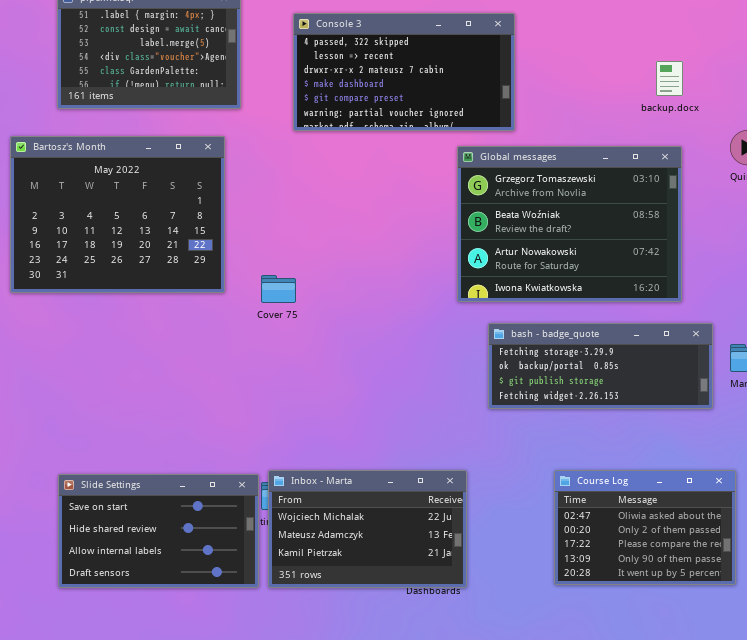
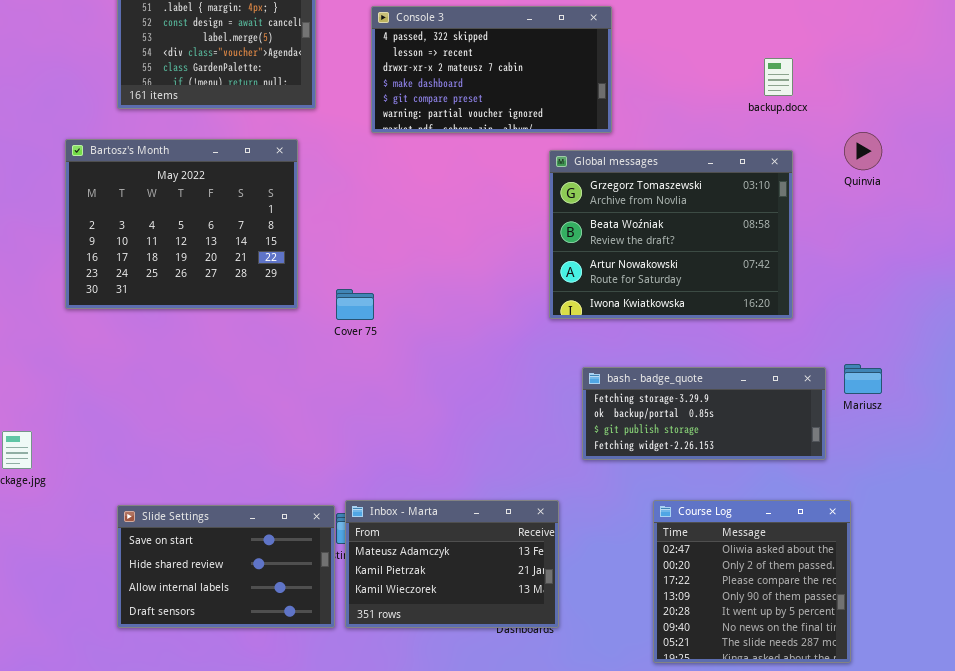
bash - badge_quote: [488,323,713,409] -> [582,367,826,460], moved
Course Log: [554,470,736,585] -> [653,500,851,663], resized
Inbox - Marta: [268,470,467,588] -> [345,500,559,628], scrolled down 1 row

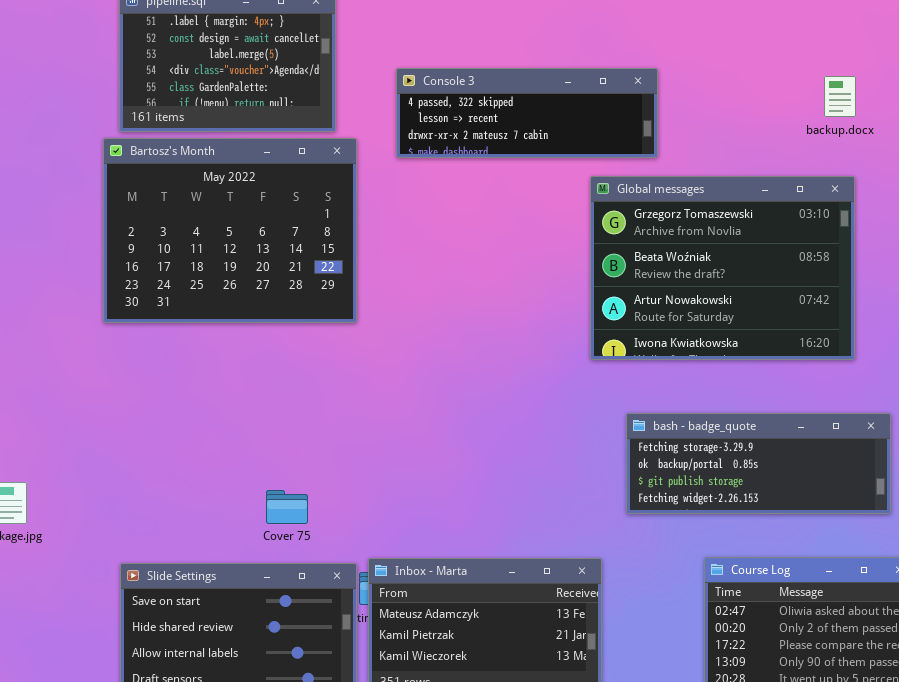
Console 3: [371,6,612,133] -> [396,68,658,158], resized
Bartosz's Month: [65,139,298,309] -> [103,138,357,323], moved
Cover 75: [336,289,374,320] -> [266,490,308,524], moved

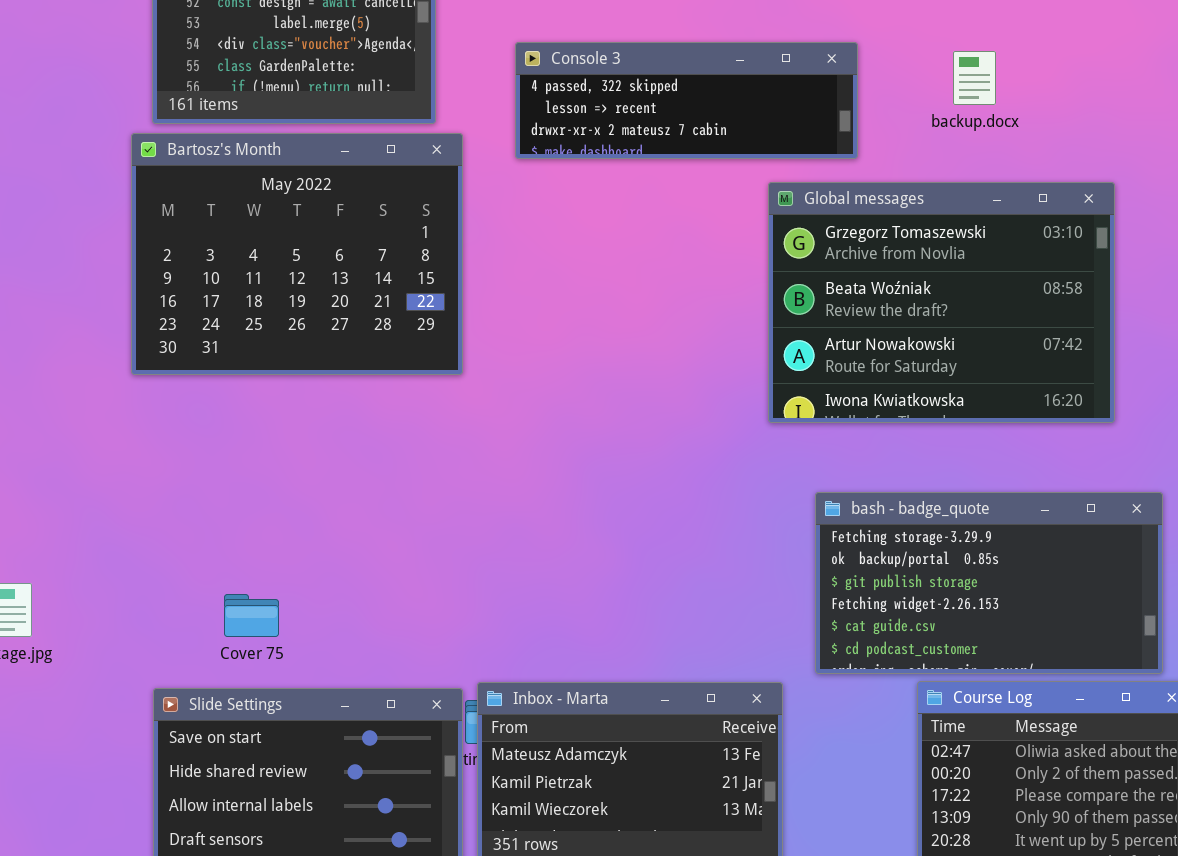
backup.docx: [824,76,856,117] -> [953,51,996,105], moved
bash - badge_quote: [626,413,891,514] -> [815,492,1163,674], resized
Cover 75: [266,490,308,524] -> [224,594,279,637], moved

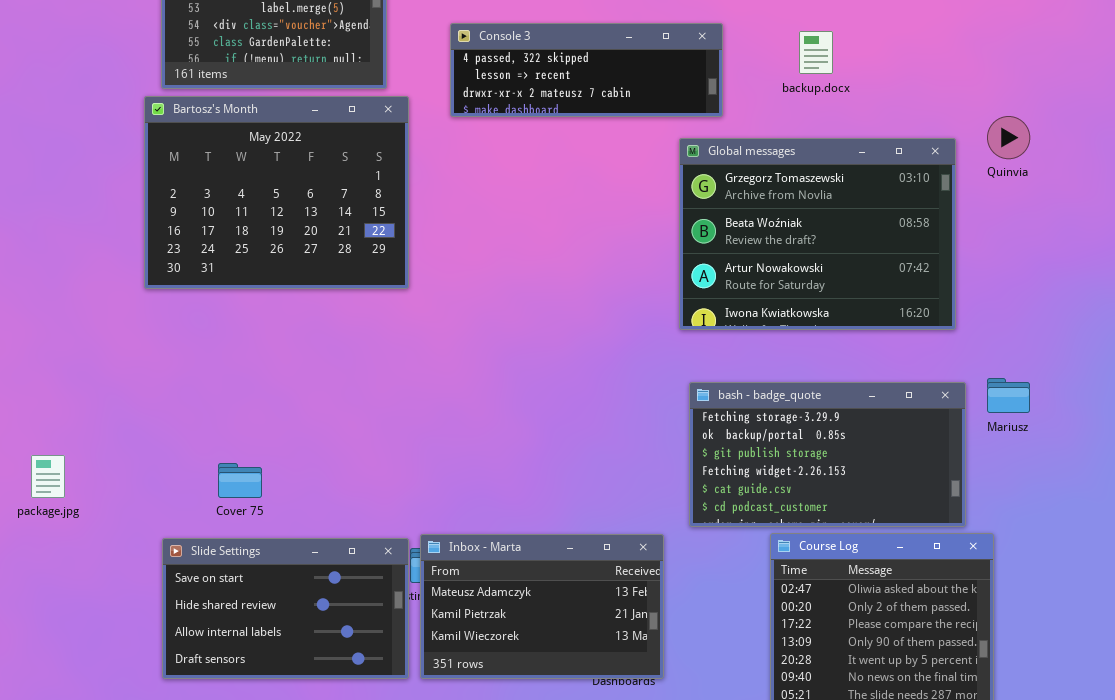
Global messages: [768,182,1115,423] -> [679,138,956,330], moved

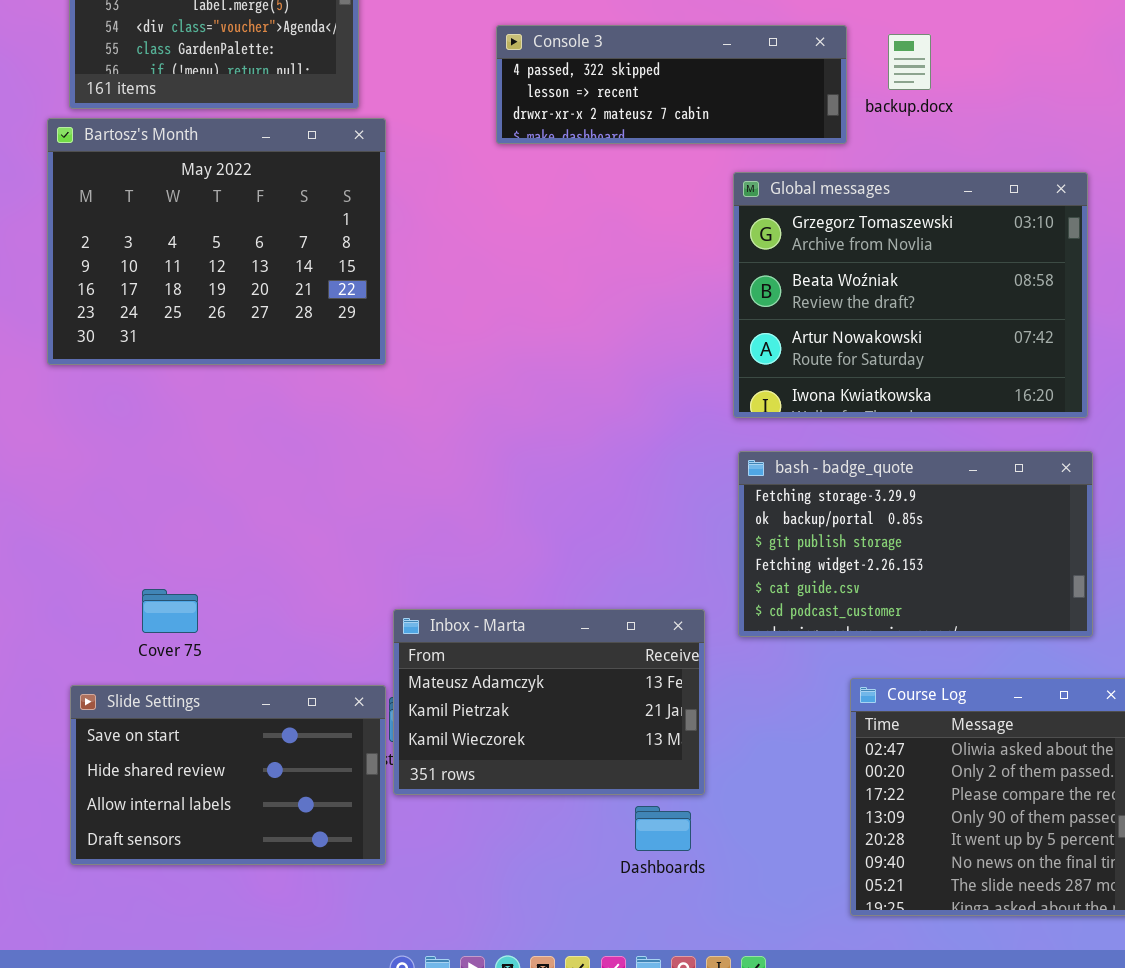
Console 3: [450,23,723,117] -> [496,25,847,144], moved
bash - badge_quote: [689,382,966,527] -> [738,451,1093,637], moved
Inbox - Marta: [420,534,664,679] -> [393,609,705,795], moved

